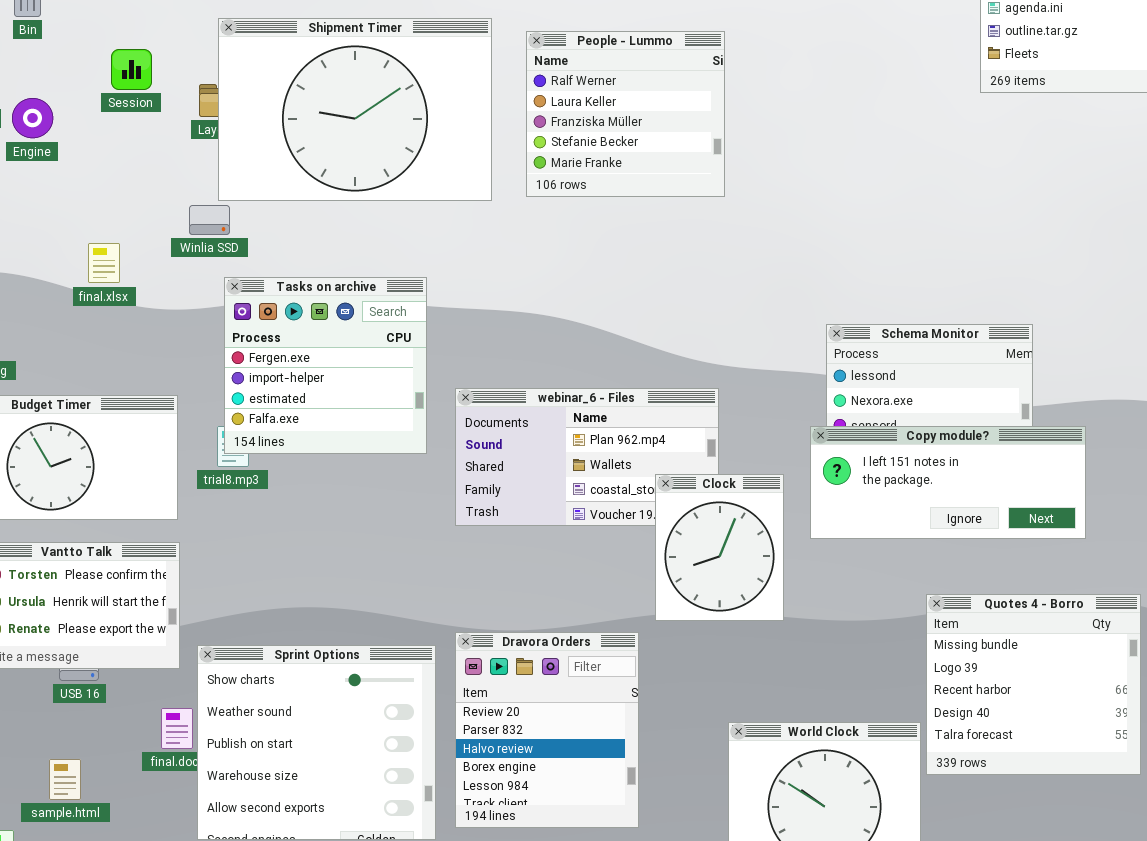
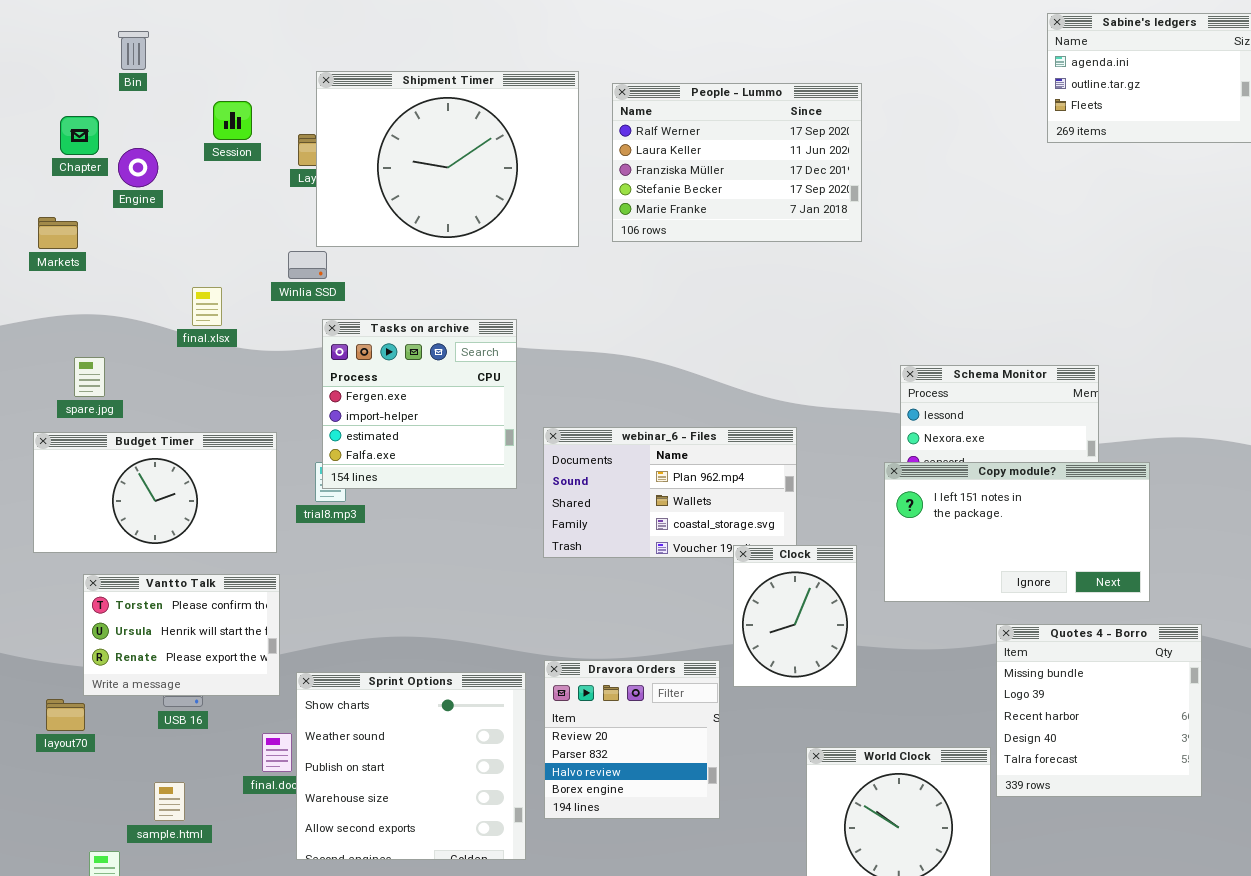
People - Lummo: [526,31,725,197] -> [612,83,862,242], resized
Copy module?: [810,426,1086,539] -> [884,462,1150,602], resized
Clock: [655,474,784,621] -> [733,545,857,687], moved
Dravora Orders: [455,632,639,828] -> [544,660,720,819], resized

